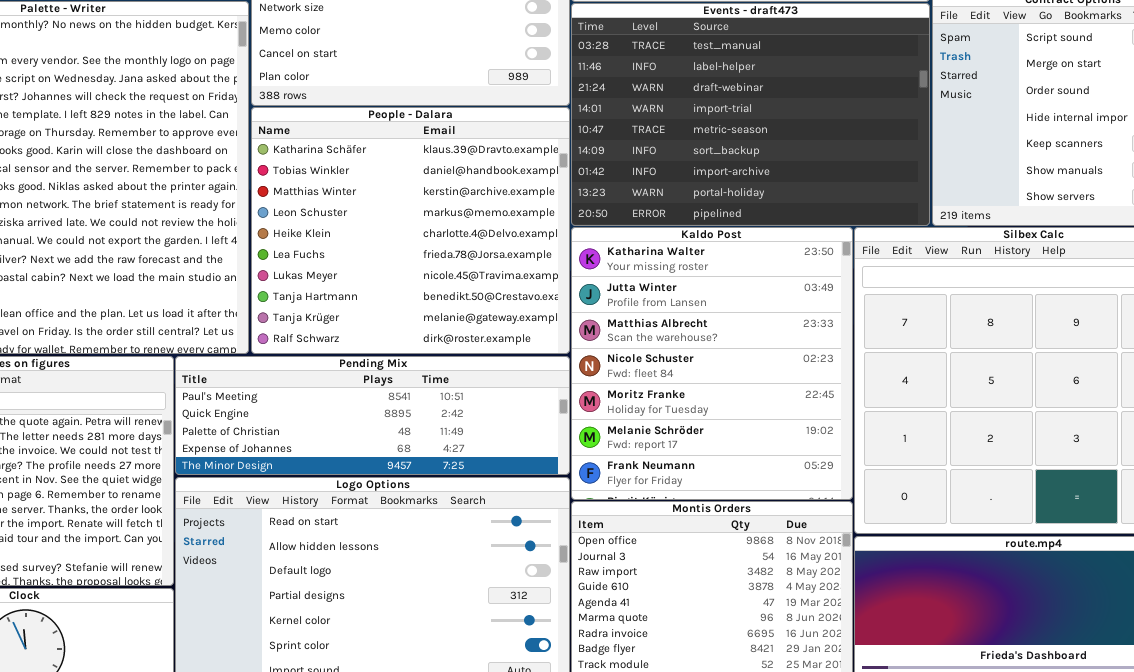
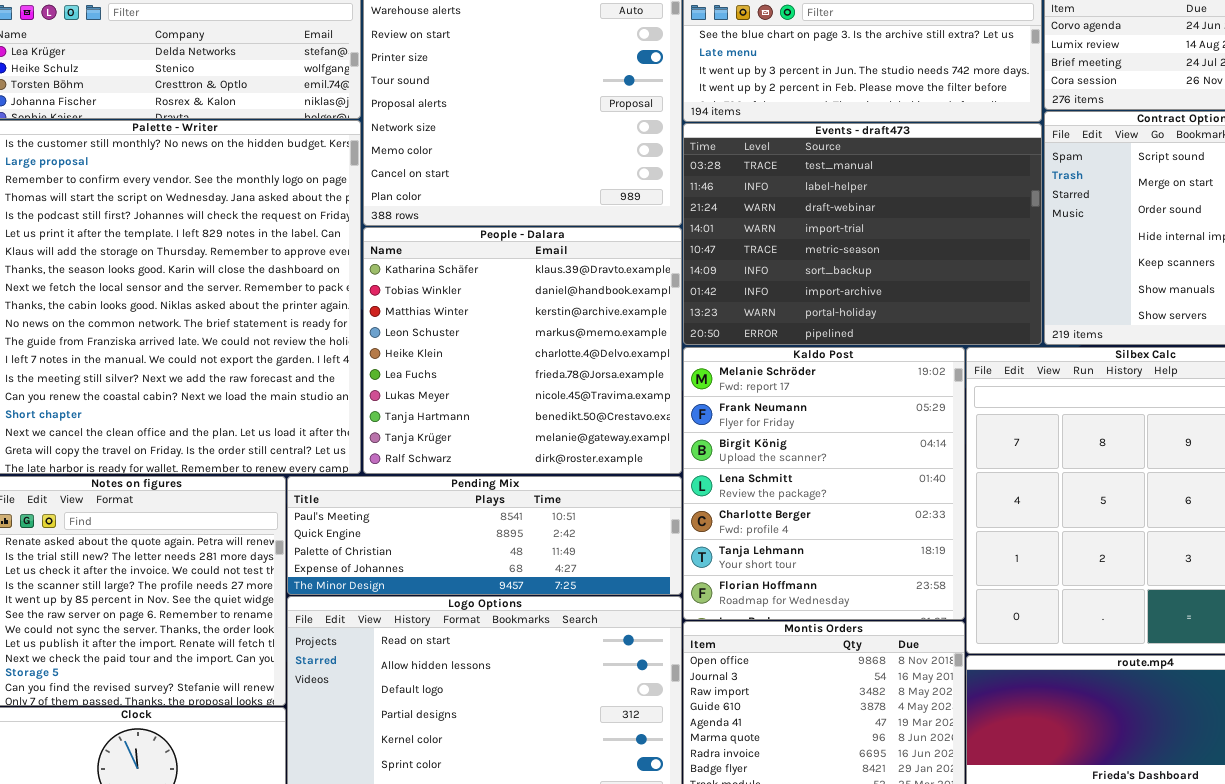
Kaldo Post: [571,227,853,500] -> [683,347,965,620], scrolled down 5 rows

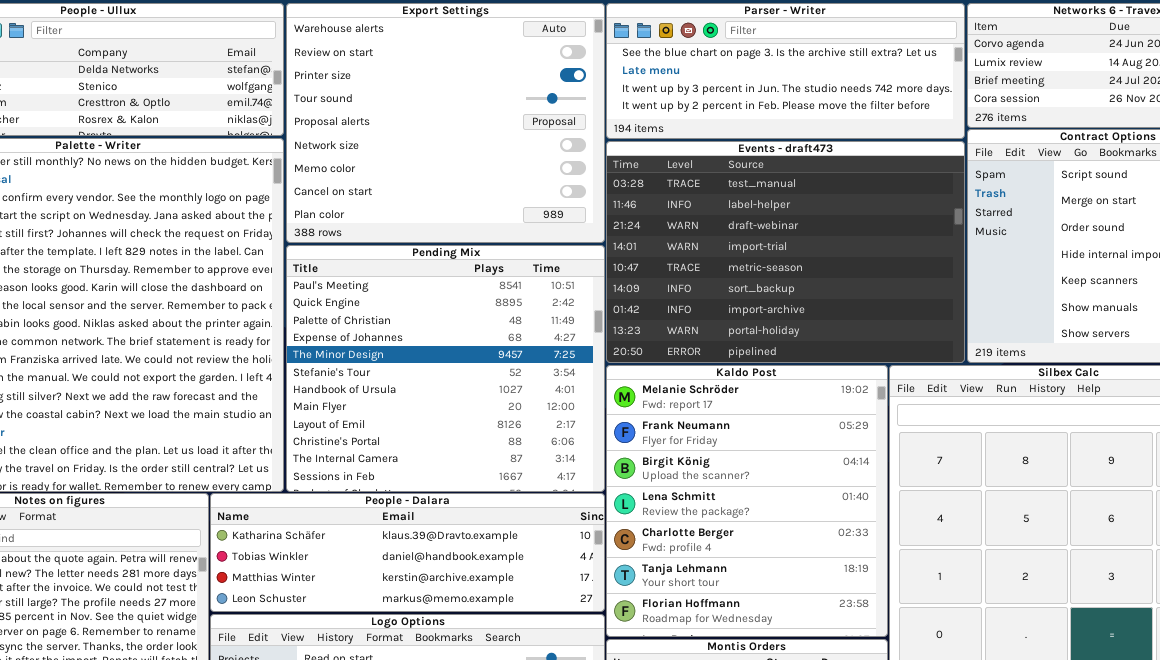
People - Dalara: [363,227,682,474] -> [210,493,605,612], moved, resized
Pending Mix: [287,476,682,595] -> [286,245,605,492], moved, resized

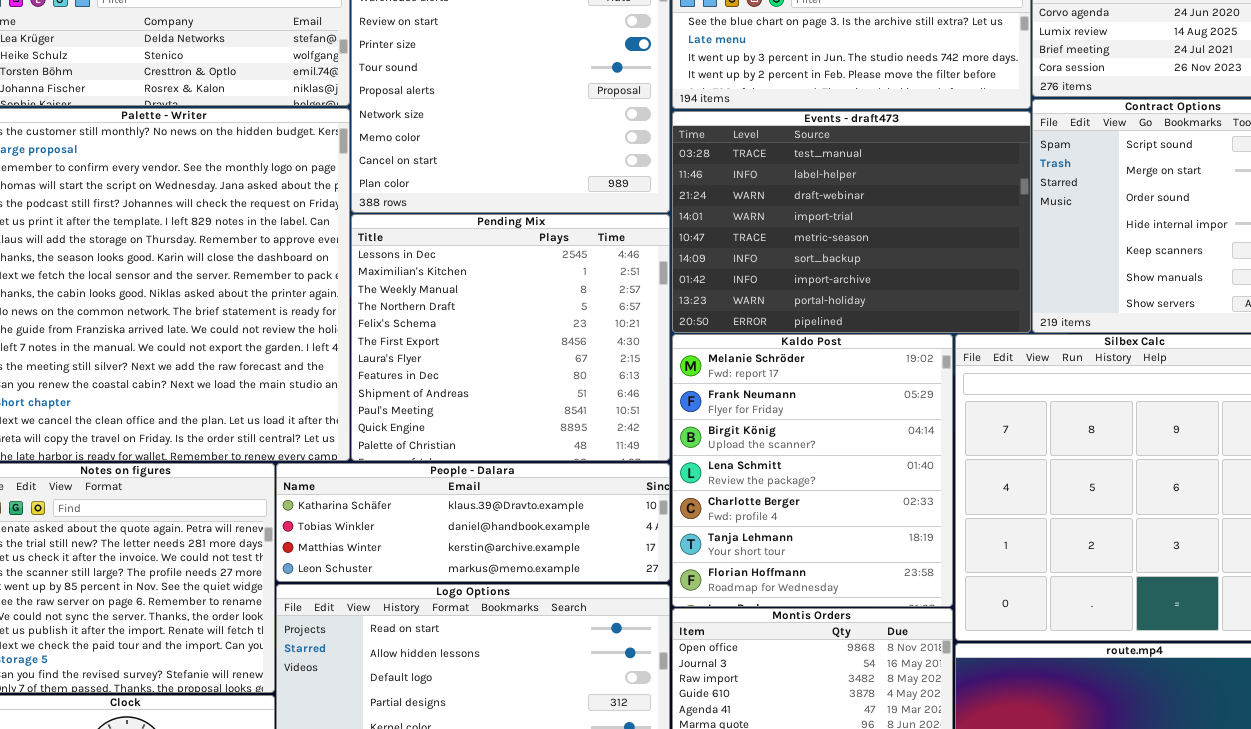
Pending Mix: [286,245,605,492] -> [351,214,670,461], scrolled up 9 rows

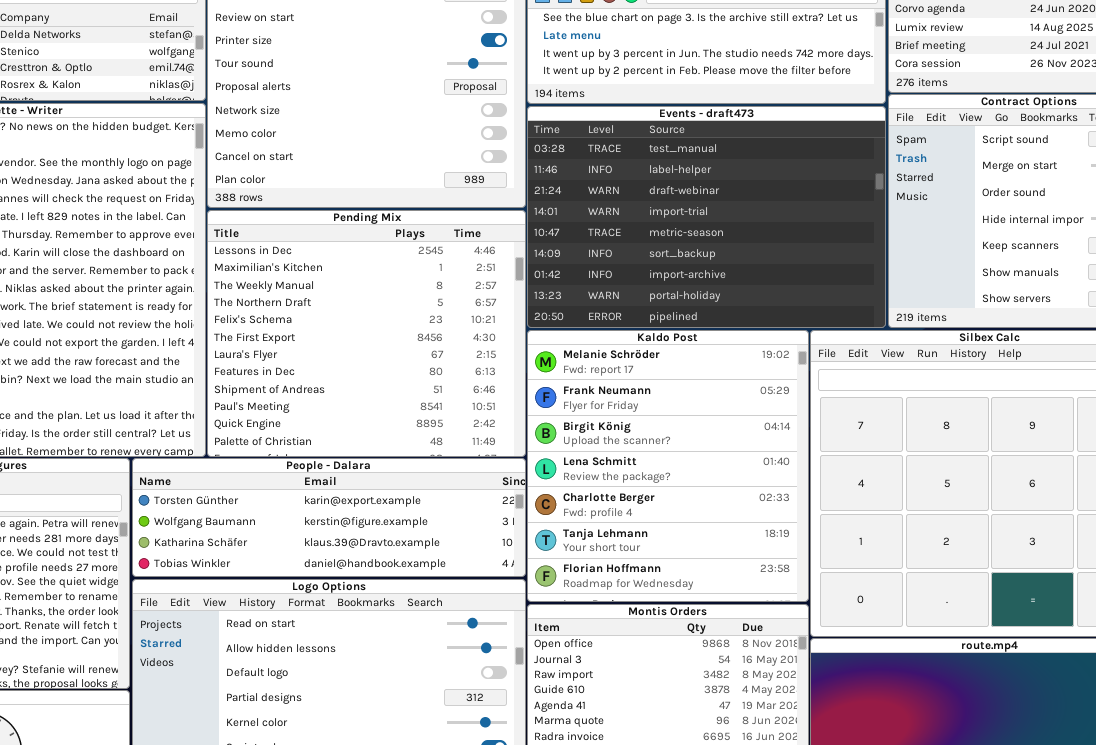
People - Dalara: [276,463,670,582] -> [132,458,526,577], scrolled up 2 rows

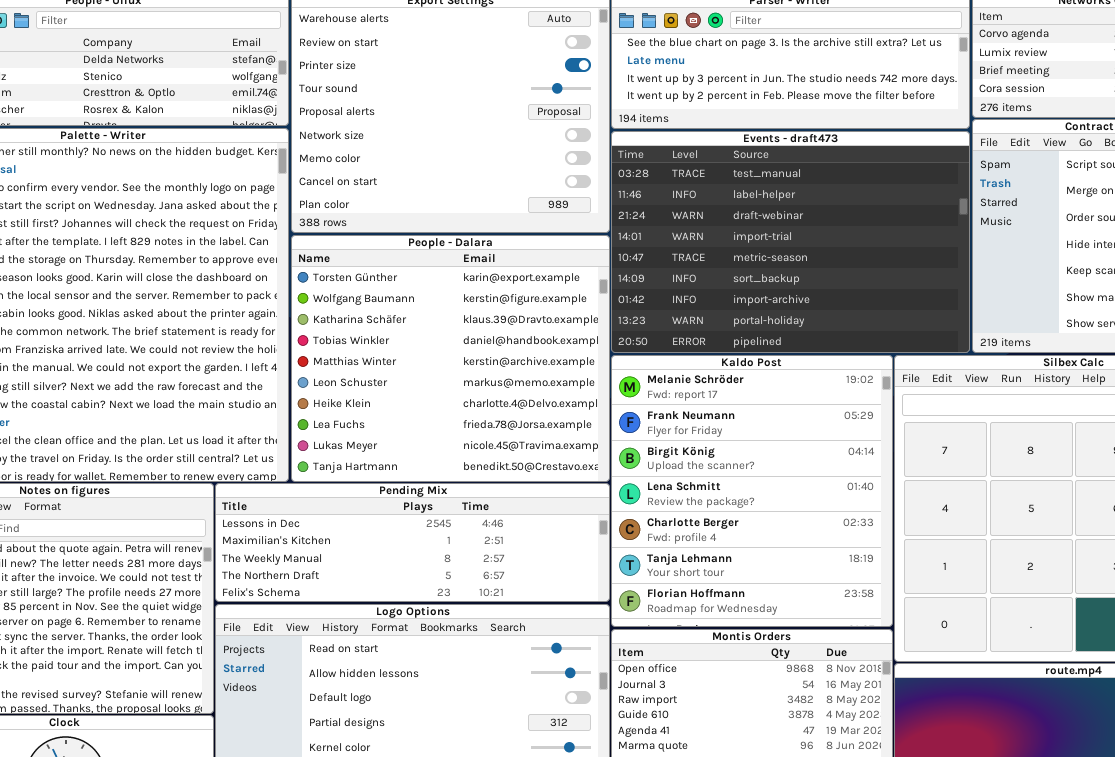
Pending Mix: [207,210,526,457] -> [215,483,610,602], moved, resized
People - Dalara: [132,458,526,577] -> [291,235,610,482], moved, resized

